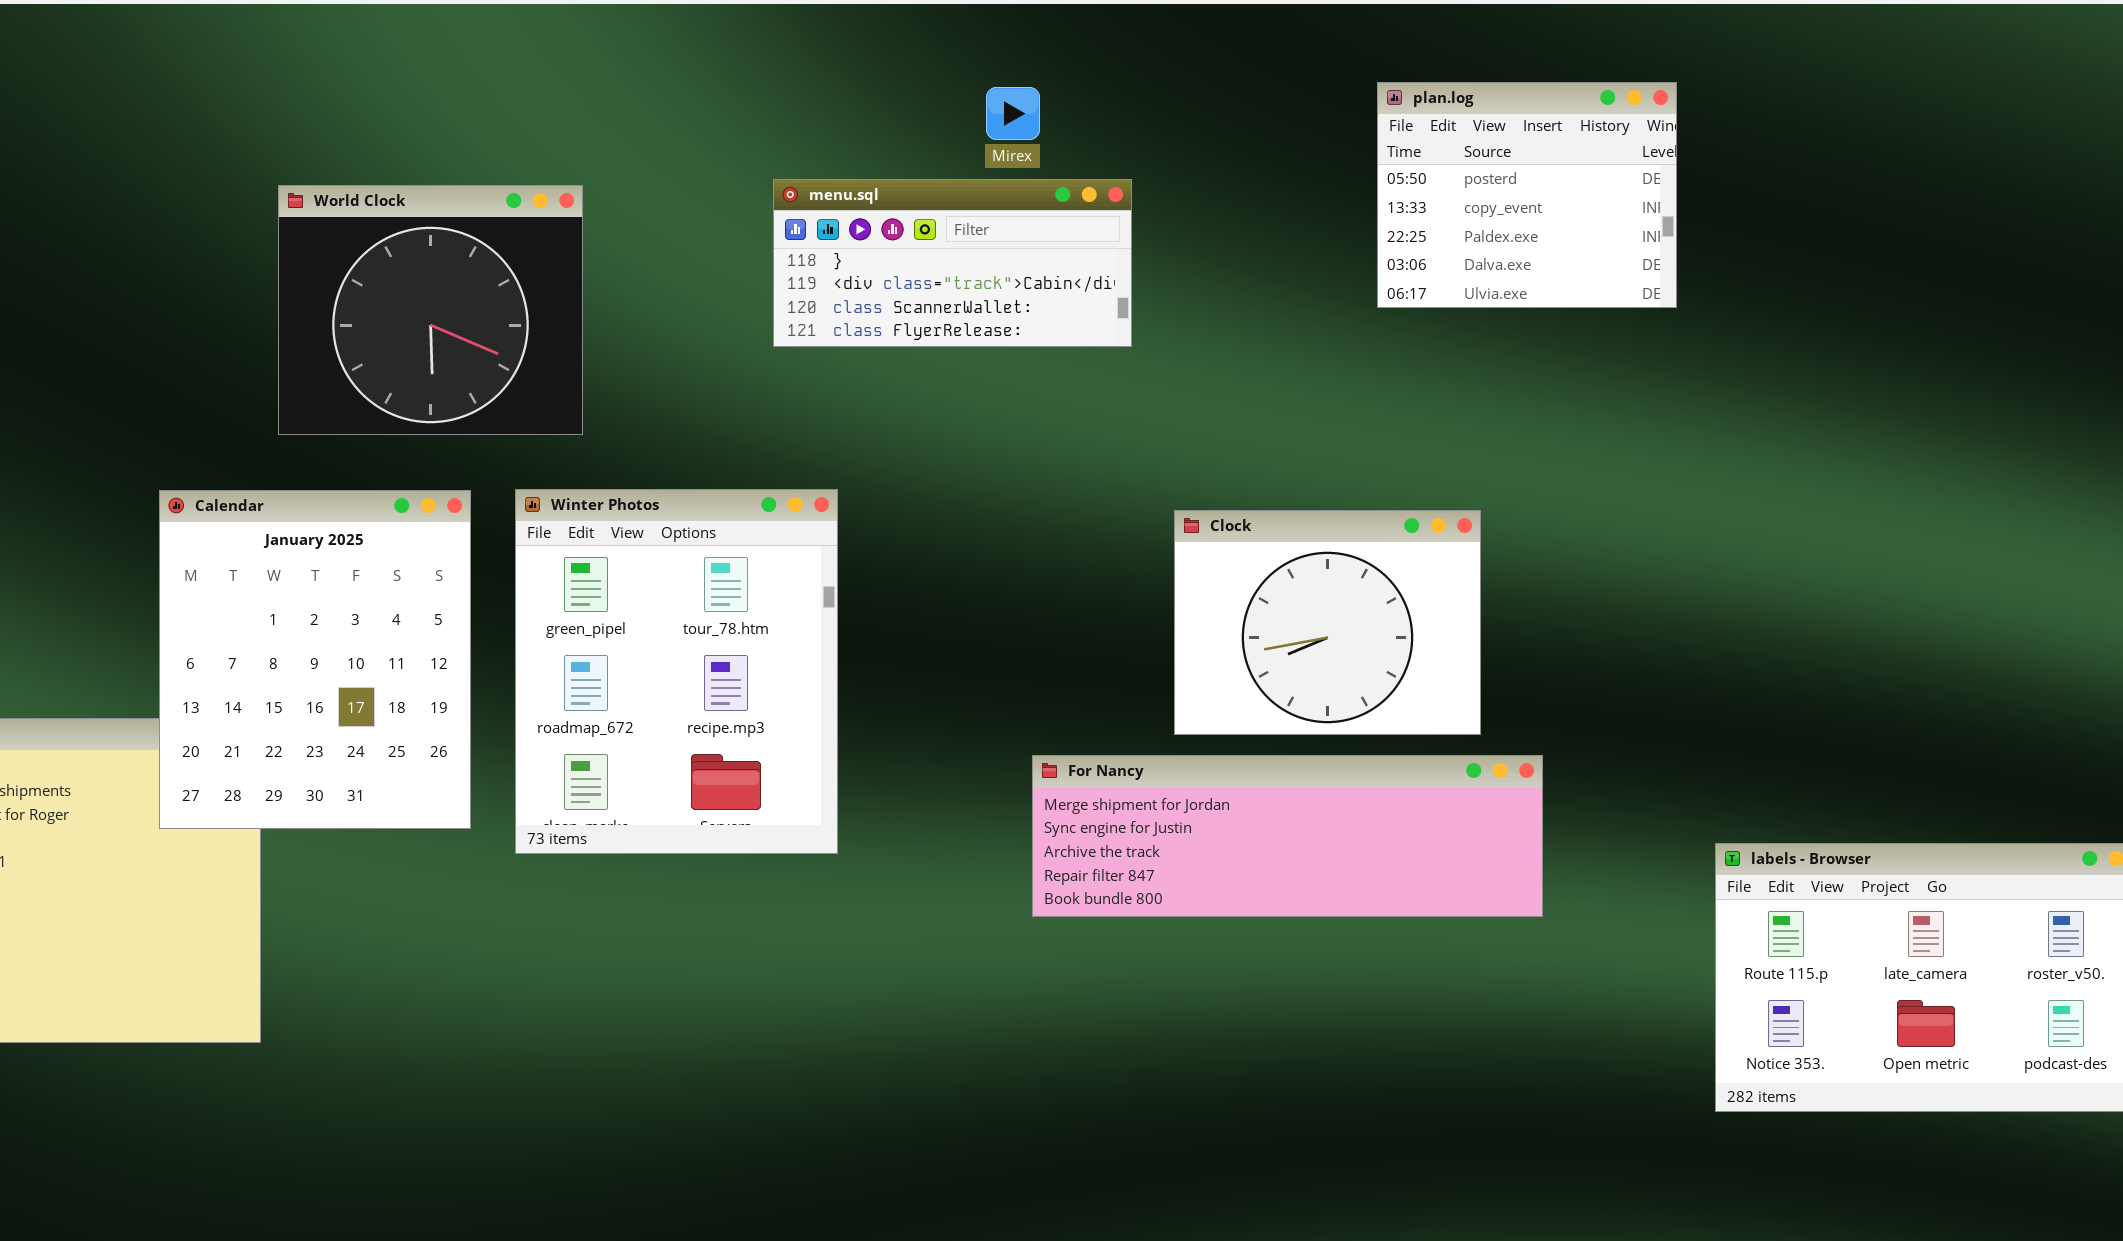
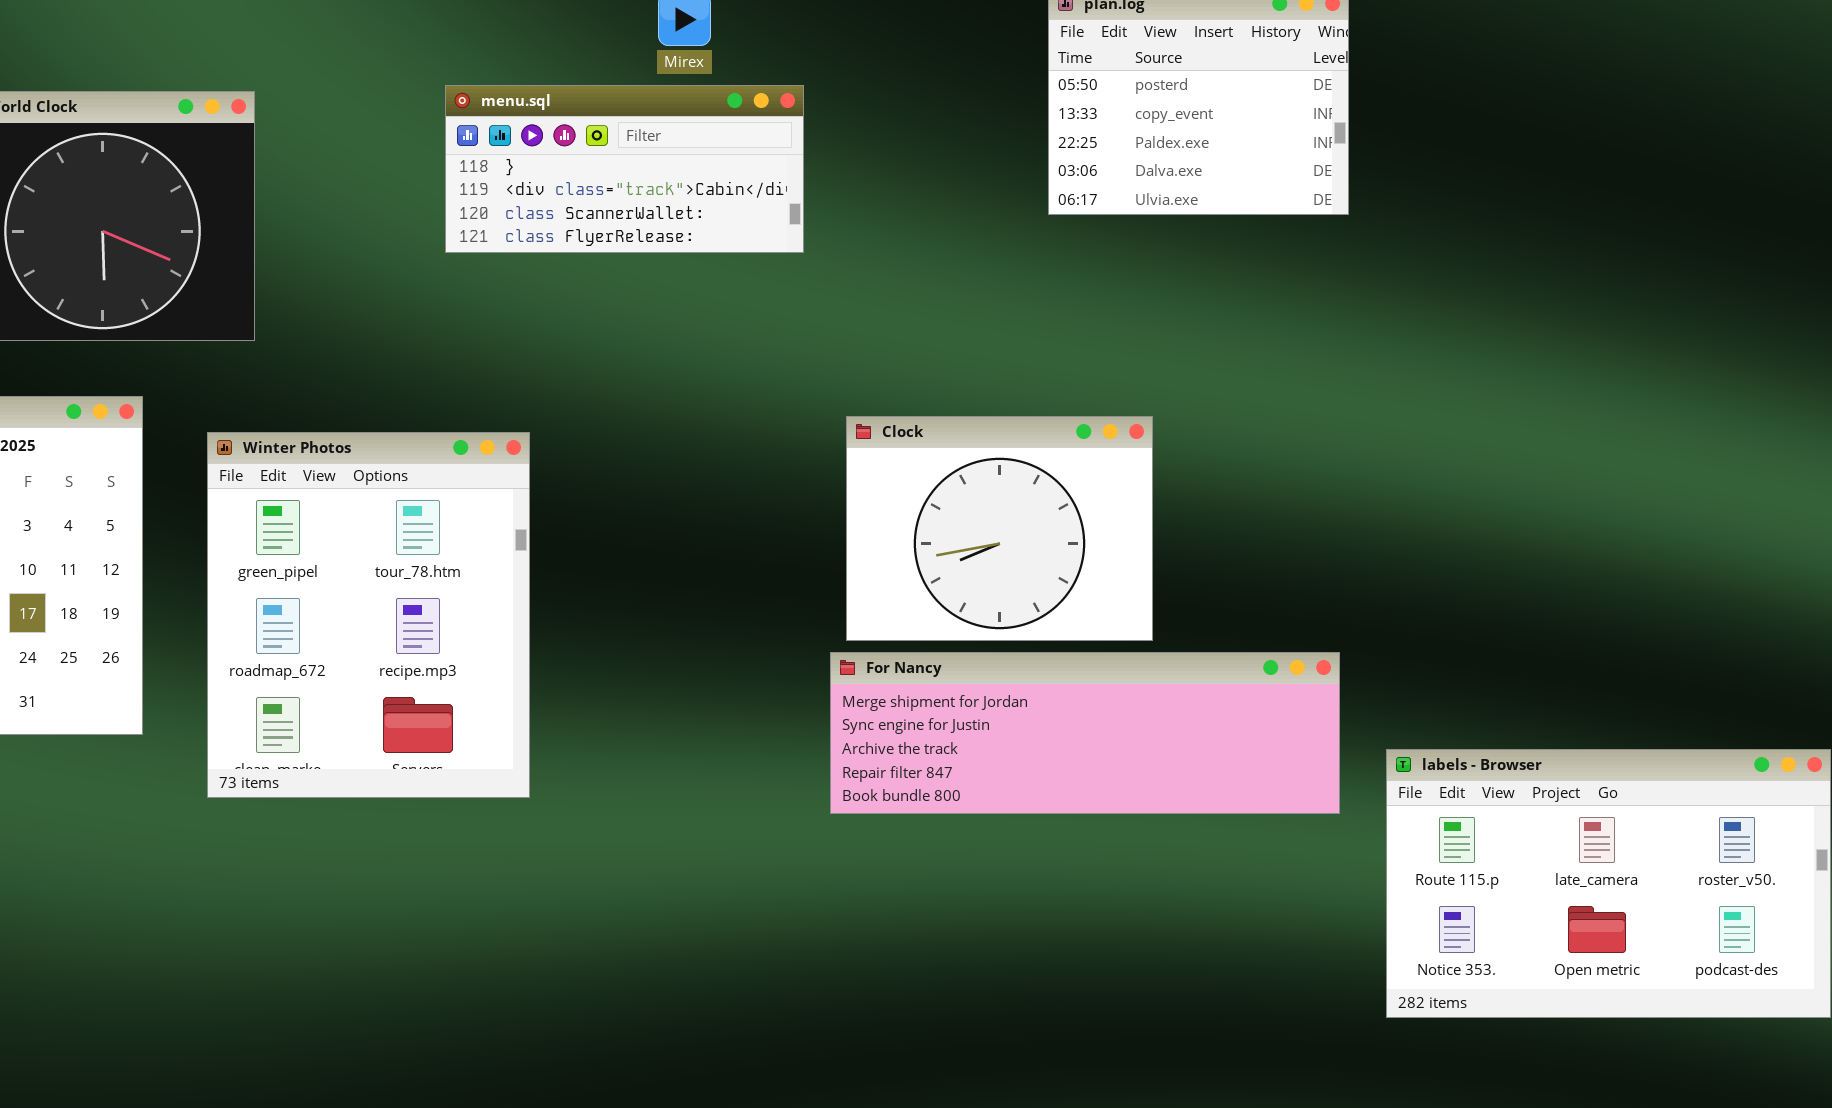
Winter Photos: [515,489,838,854] -> [207,432,530,798], moved
For Nancy: [1032,755,1543,917] -> [830,652,1340,814], moved

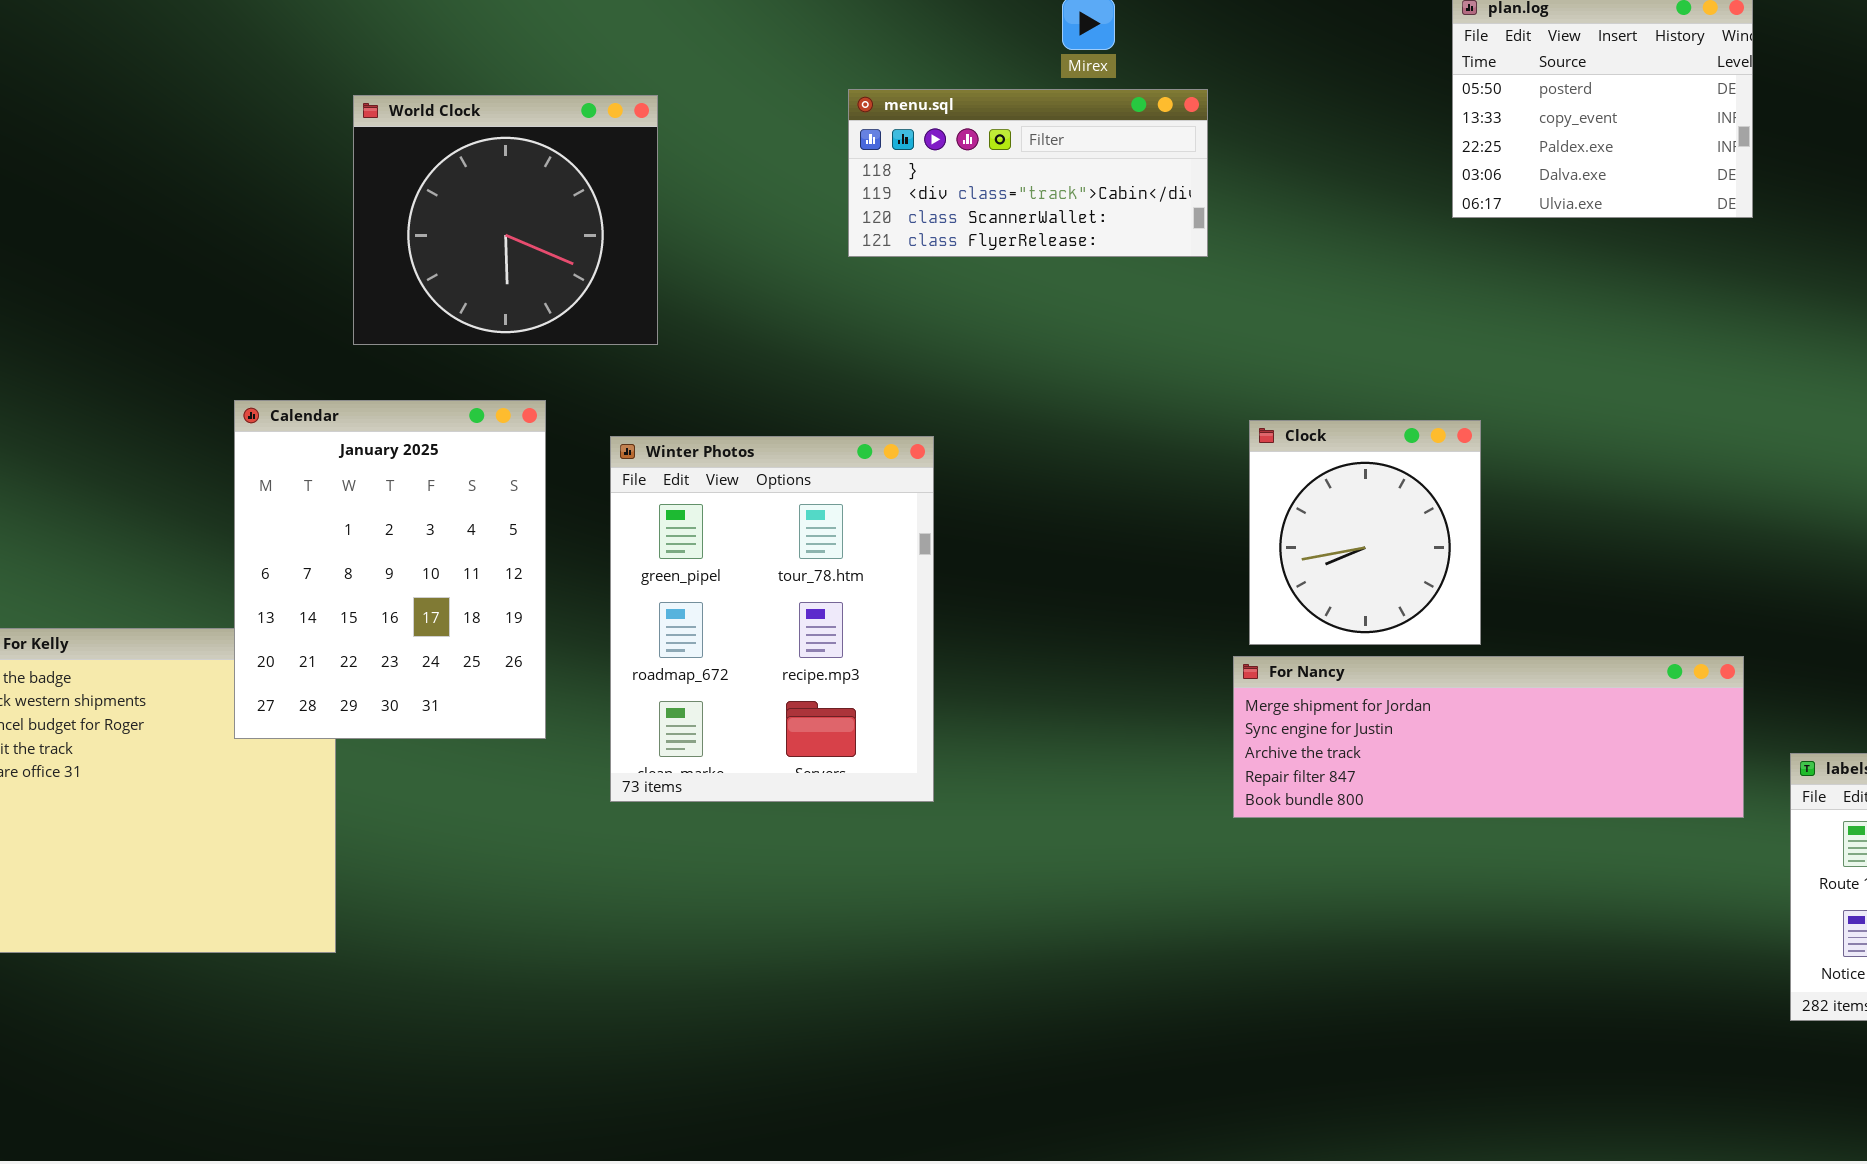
Clock: [846,416,1153,641] -> [1249,420,1481,645], resized

